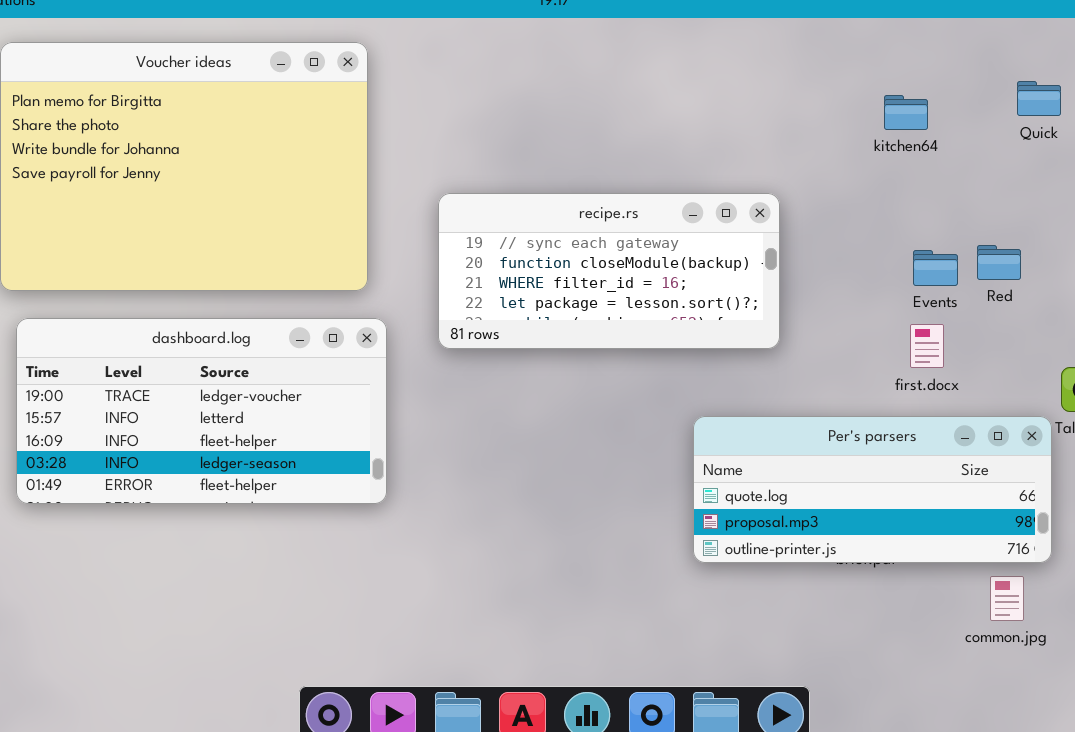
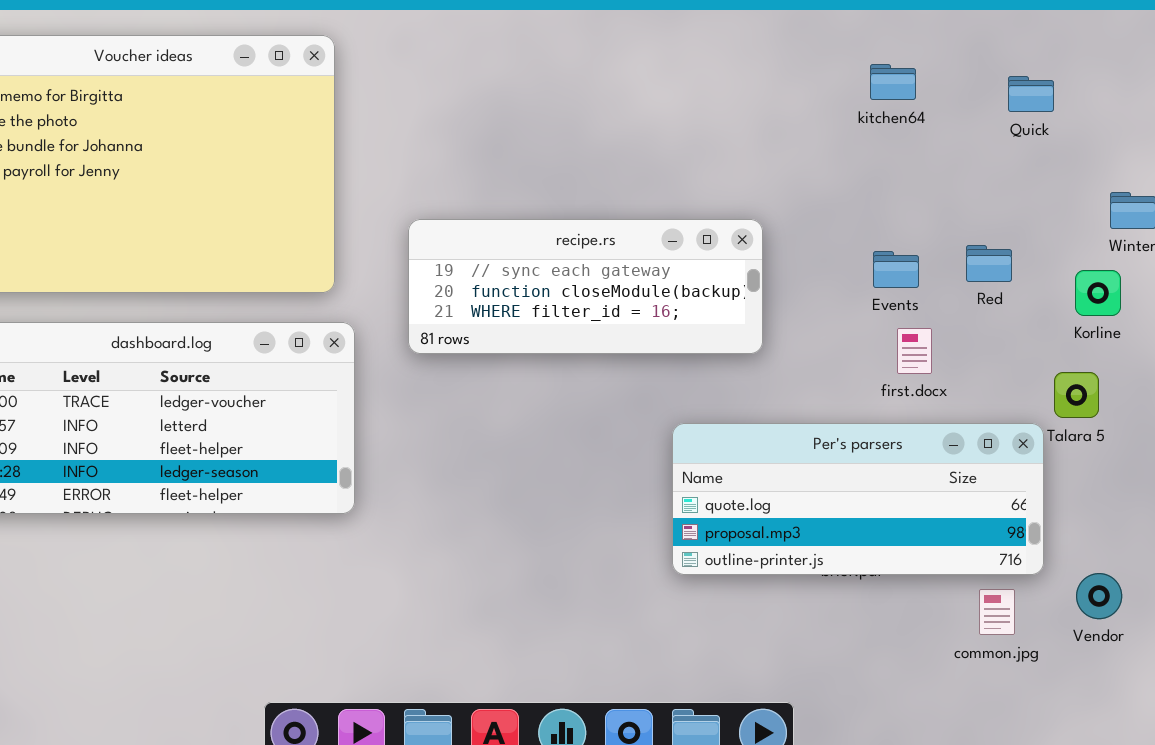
kitchen64: [884,95,928,130] -> [870,64,916,100], moved
recipe.rs: [438,193,780,349] -> [408,219,763,354], resized
Events: [913,250,958,286] -> [873,251,919,288], moved

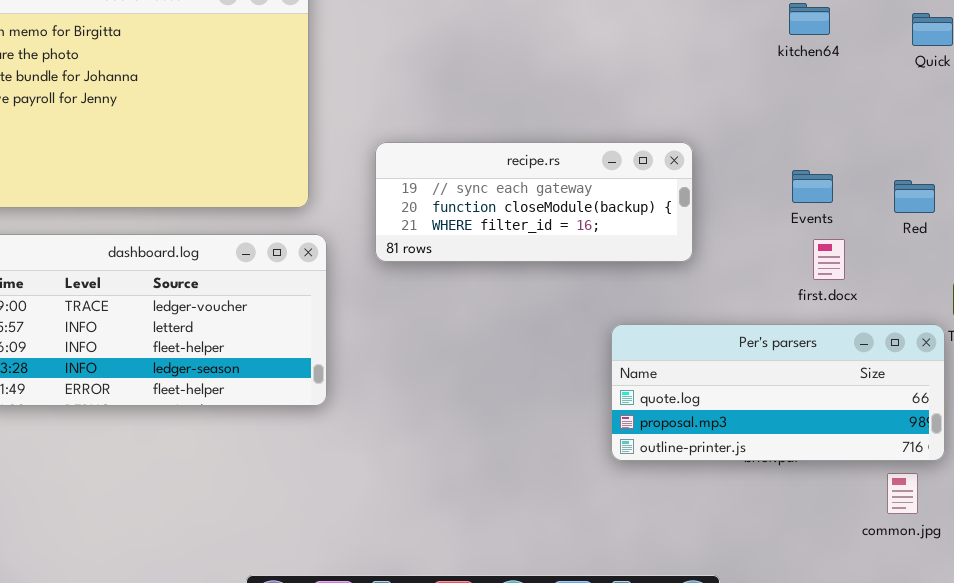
Red: [966,245,1012,282] -> [894,180,935,213], moved

